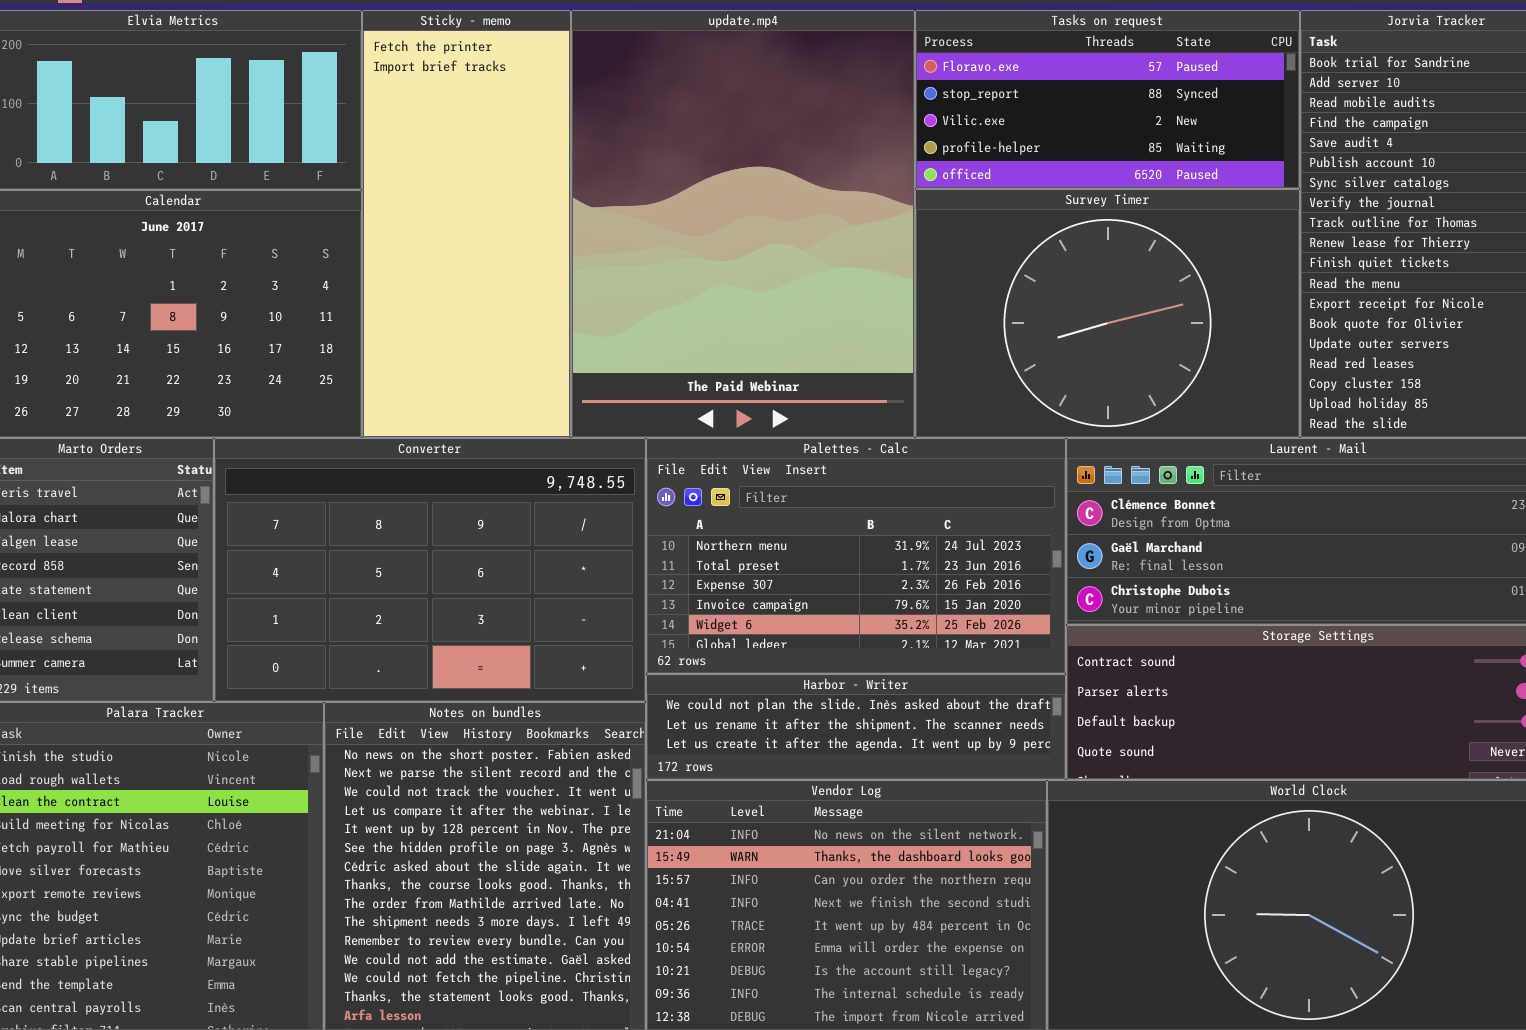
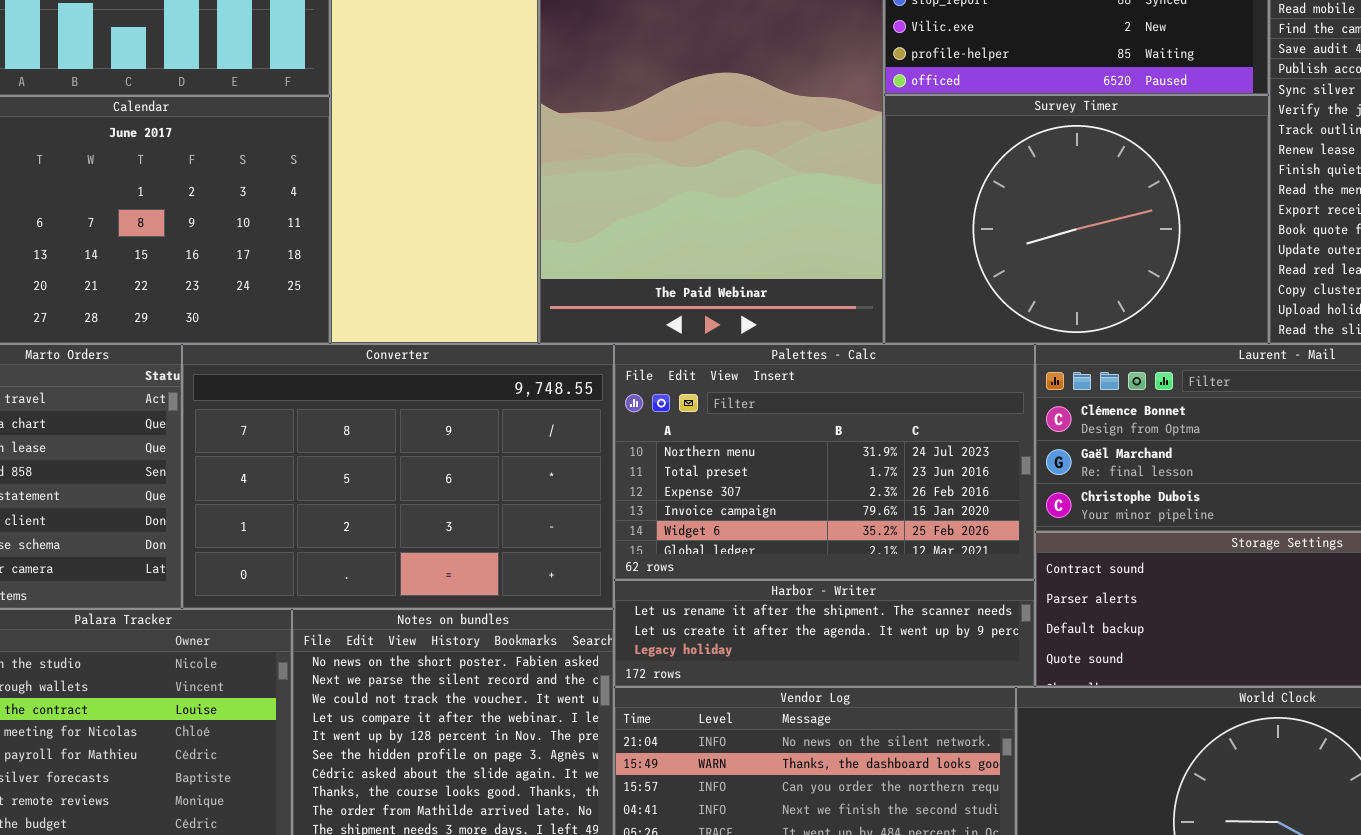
Harbor - Writer: [646,674,1066,780] -> [614,580,1035,687], scrolled down 1 row

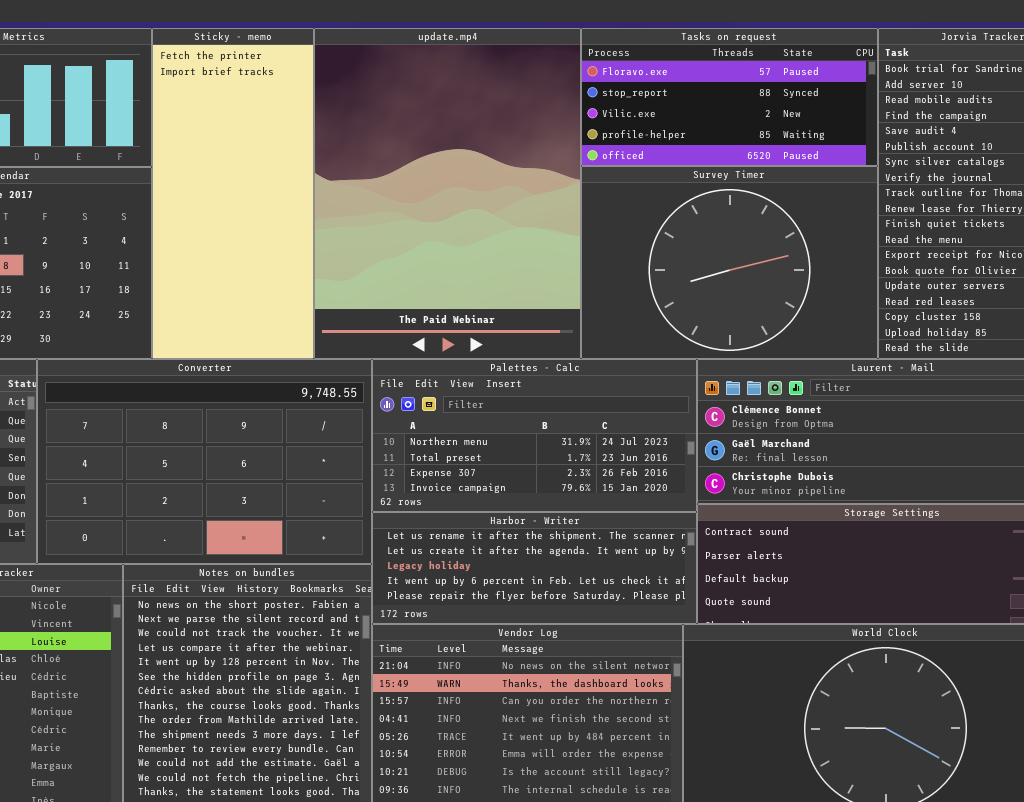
Palettes - Calc: [614,344,1035,580] -> [372,359,697,512], resized
Harbor - Writer: [614,580,1035,687] -> [372,512,697,624], resized

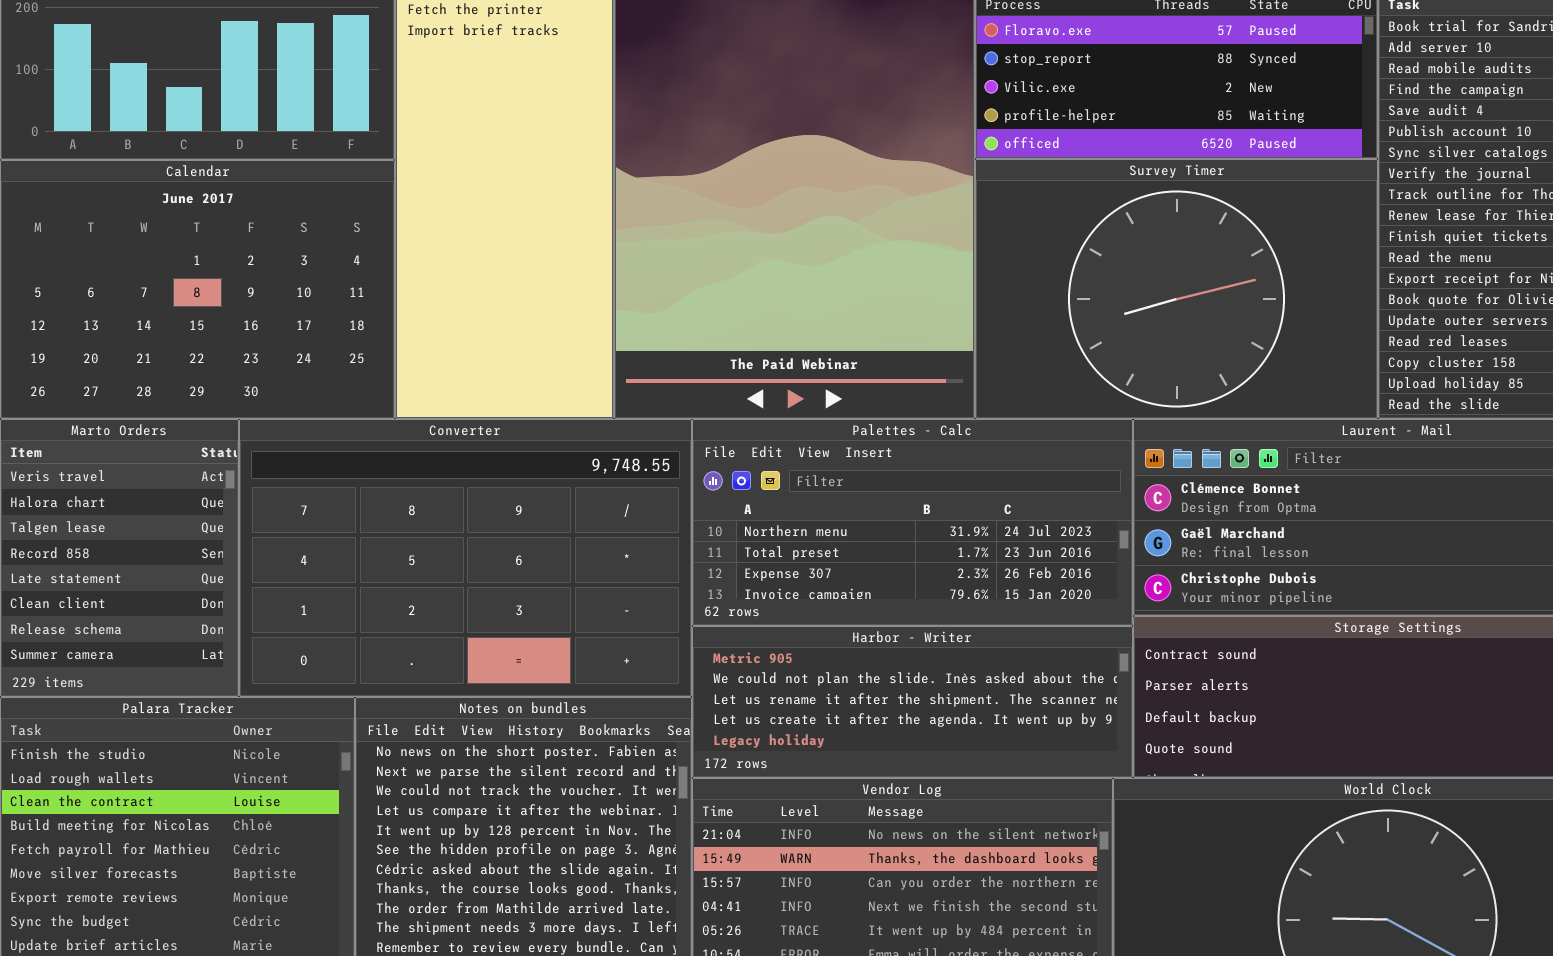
Harbor - Writer: [372,512,697,624] -> [692,626,1133,778], scrolled up 2 rows

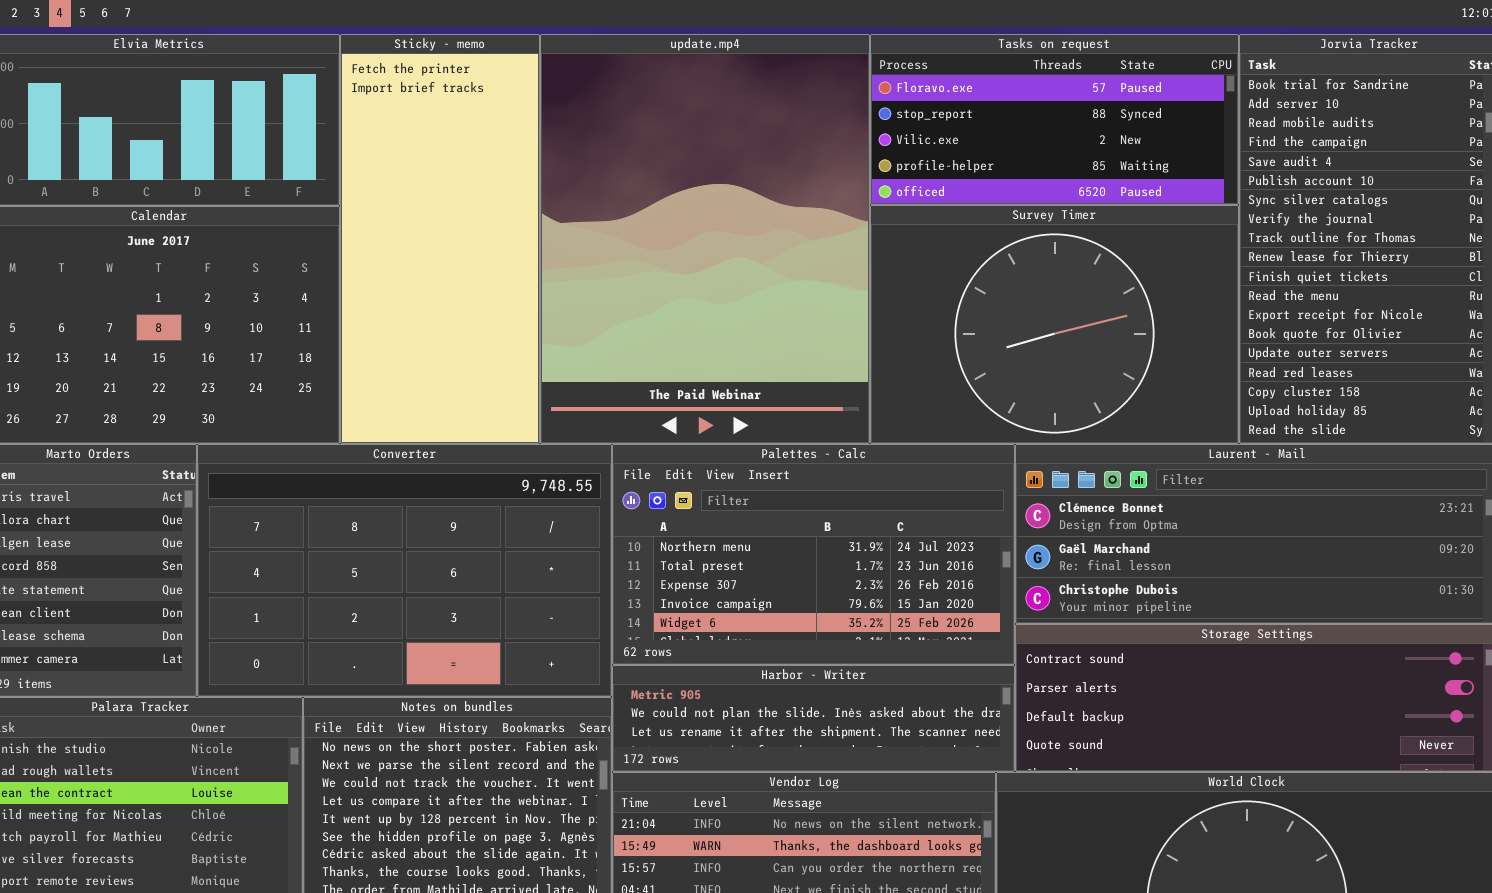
Palettes - Calc: [692,419,1133,626] -> [612,444,1015,665], resized
Harbor - Writer: [692,626,1133,778] -> [612,665,1015,772], resized

